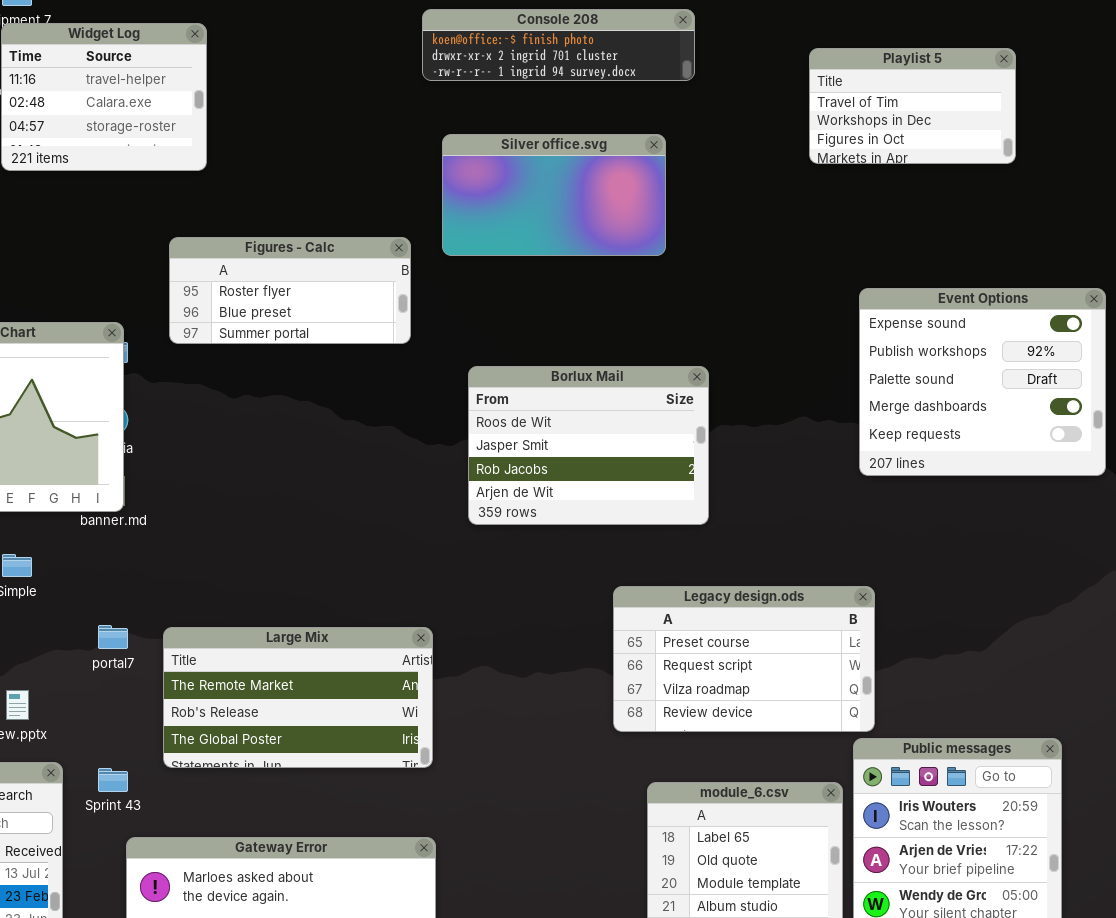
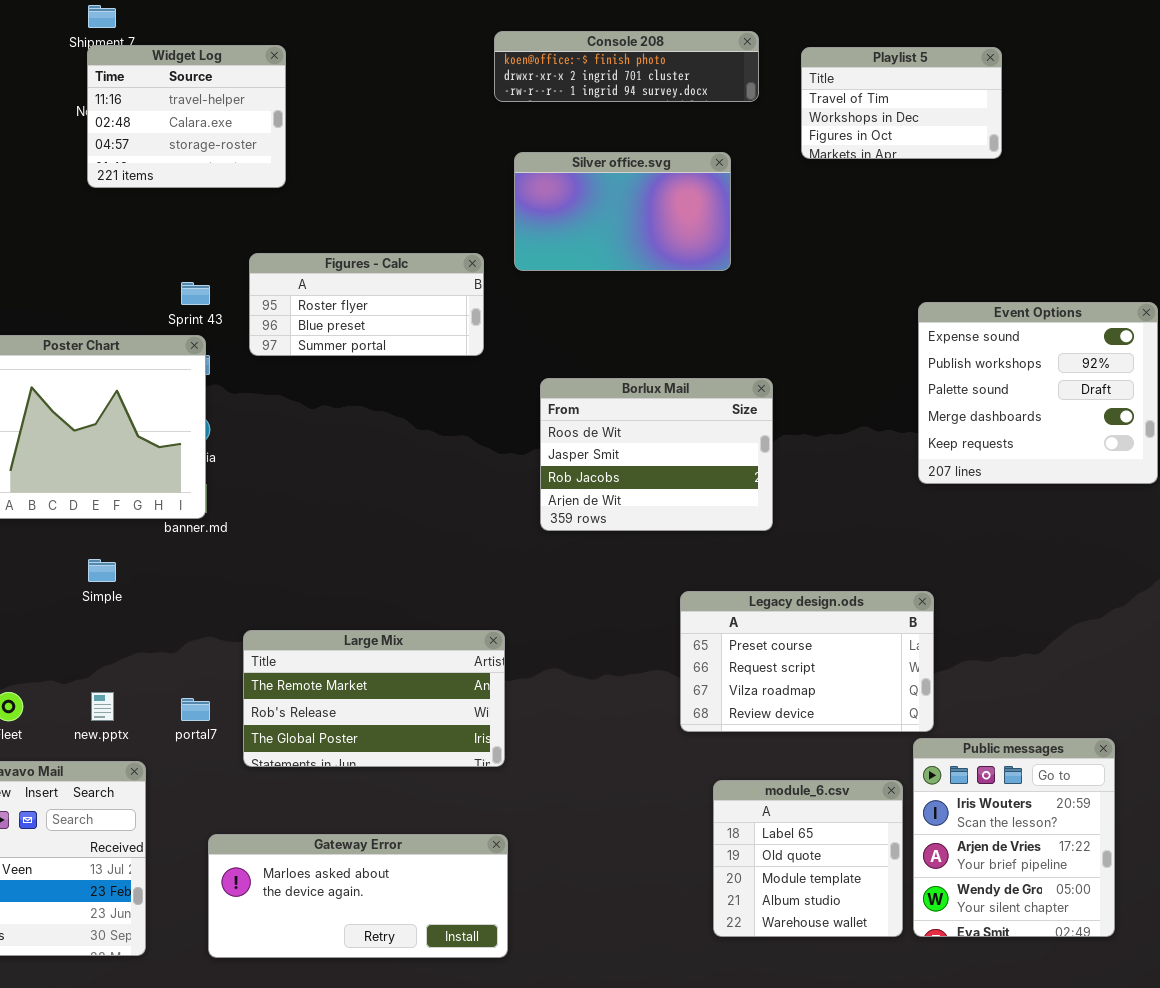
Playlist 5: [809,48,1016,164] -> [801,47,1002,159], moved
portal7: [98,625,128,649] -> [181,698,210,721], moved
Sprint 43: [98,768,128,792] -> [181,282,210,305], moved

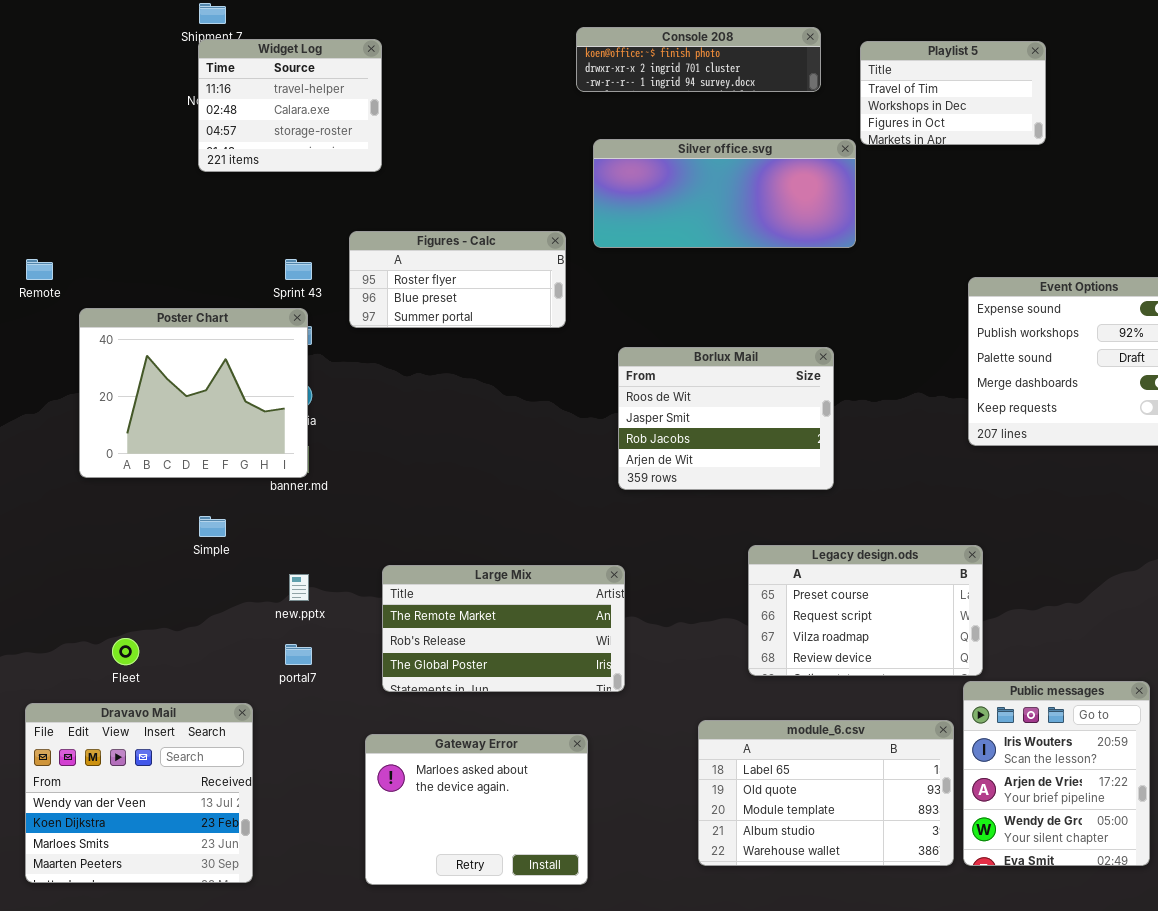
Silver office.svg: [514,152,731,271] -> [593,139,856,248], resized
Large Mix: [243,630,505,767] -> [382,565,625,692], moved
new.pptx: [91,692,114,721] -> [289,574,309,601], moved
module_6.csv: [713,780,903,937] -> [698,720,954,866], resized
Gateway Error: [208,834,508,958] -> [365,734,588,885], resized

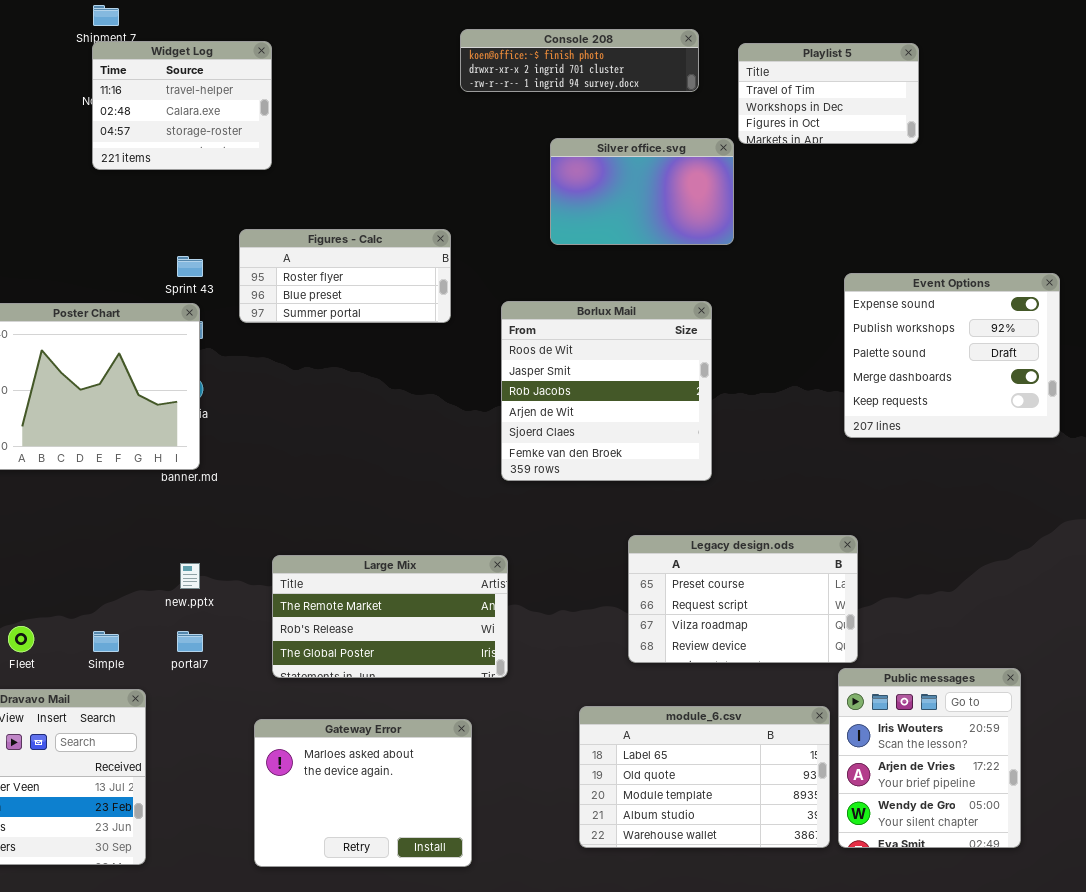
Silver office.svg: [593,139,856,248] -> [550,138,734,245], resized
Borlux Mail: [618,347,834,490] -> [501,301,712,481], resized
Simple: [199,516,226,537] -> [93,631,119,652], moved

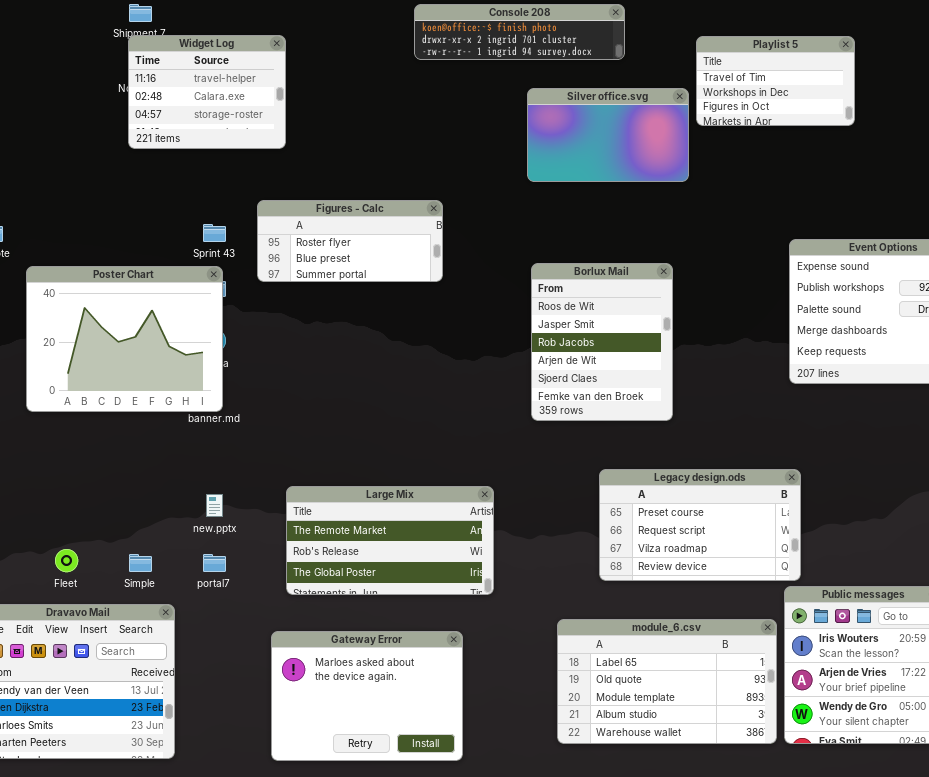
Console 208: [460,29,699,92] -> [414,4,625,60], moved
Silver office.svg: [550,138,734,245] -> [527,88,689,182], moved
Borlux Mail: [501,301,712,481] -> [531,263,673,421], resized

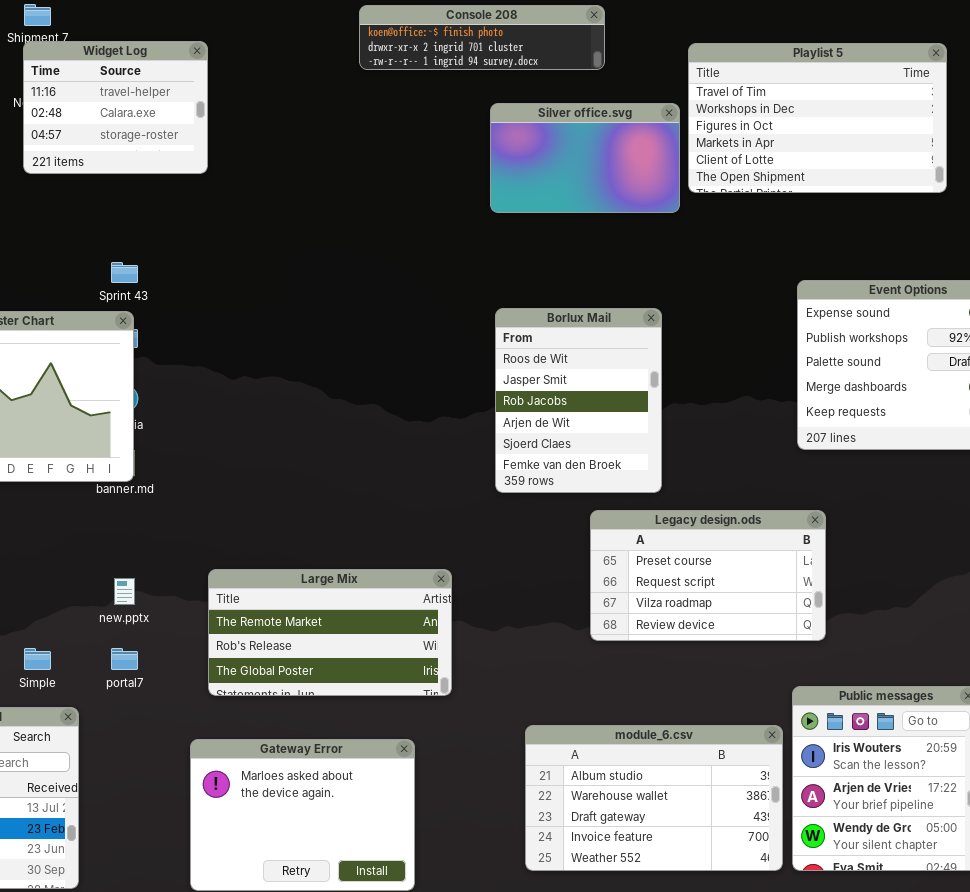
Playlist 5: [696,36,855,126] -> [688,43,947,193], resized
Figures - Calc: [257,200,443,282] -> none, closed
Legacy design.ods: [599,469,801,581] -> [590,510,826,641], moved
module_6.csv: [557,619,777,744] -> [525,725,783,871], scrolled down 3 rows

